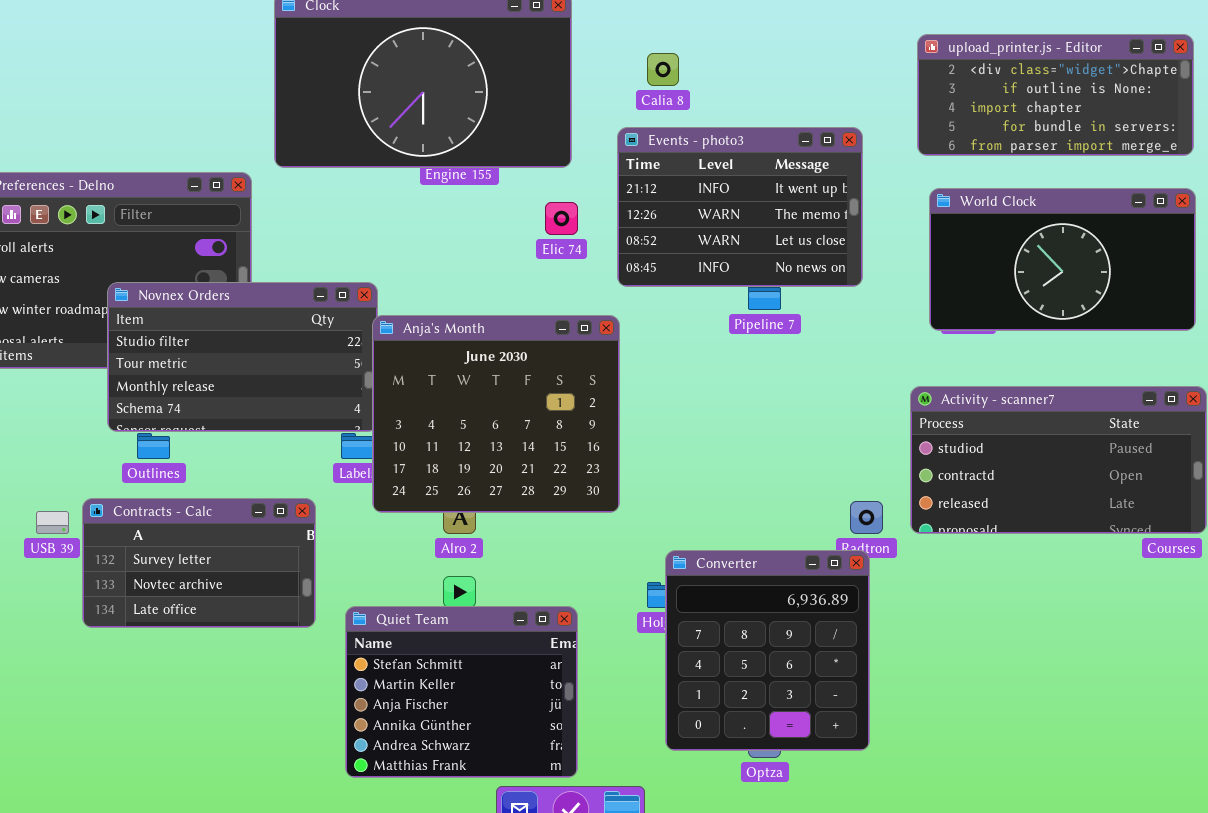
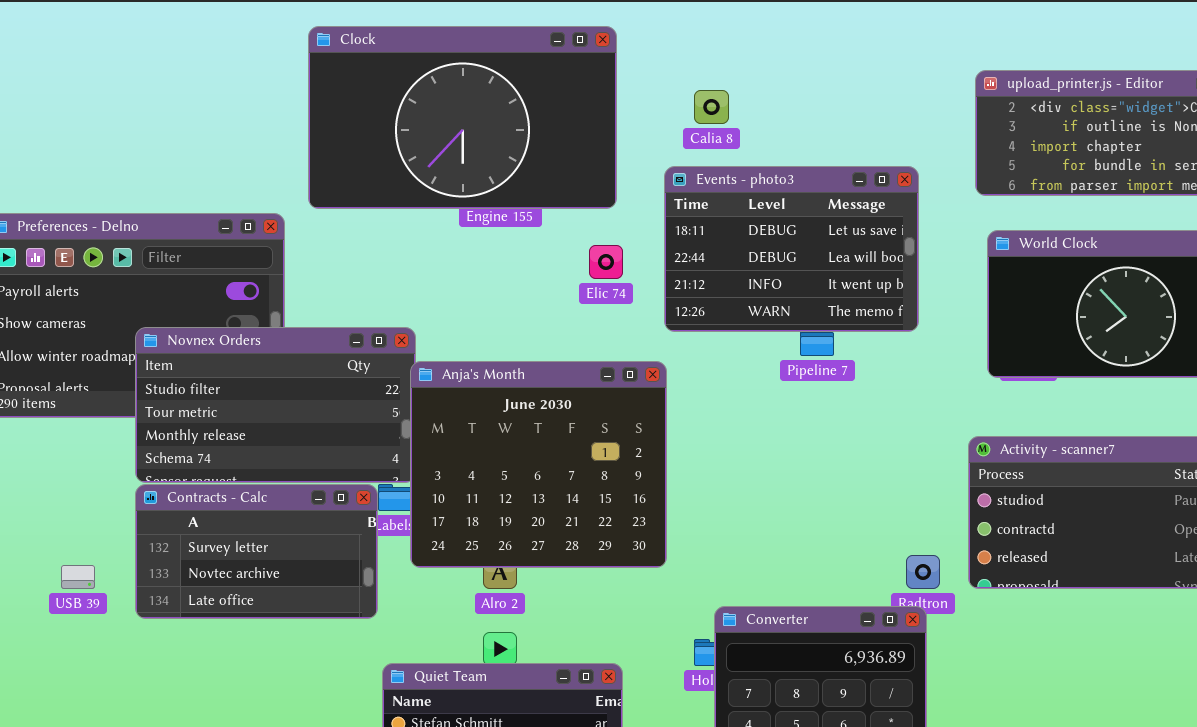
Events - photo3: [617,127,863,287] -> [664,166,919,332], scrolled up 2 rows
Contracts - Calc: [82,498,316,628] -> [135,484,378,619], moved

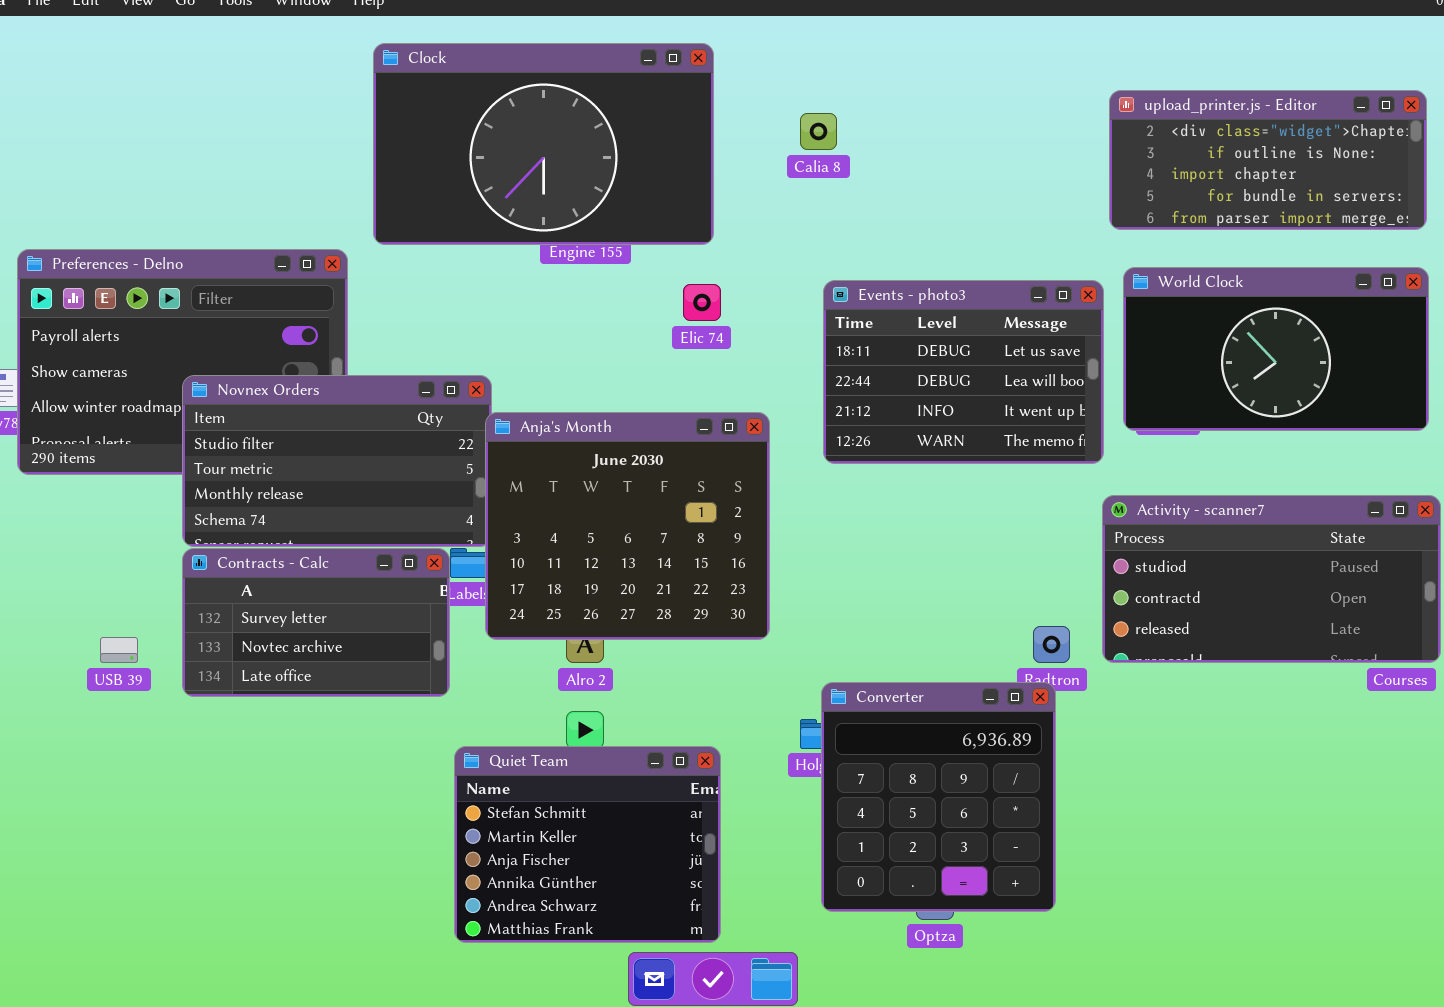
Events - photo3: [664,166,919,332] -> [823,280,1104,464], moved

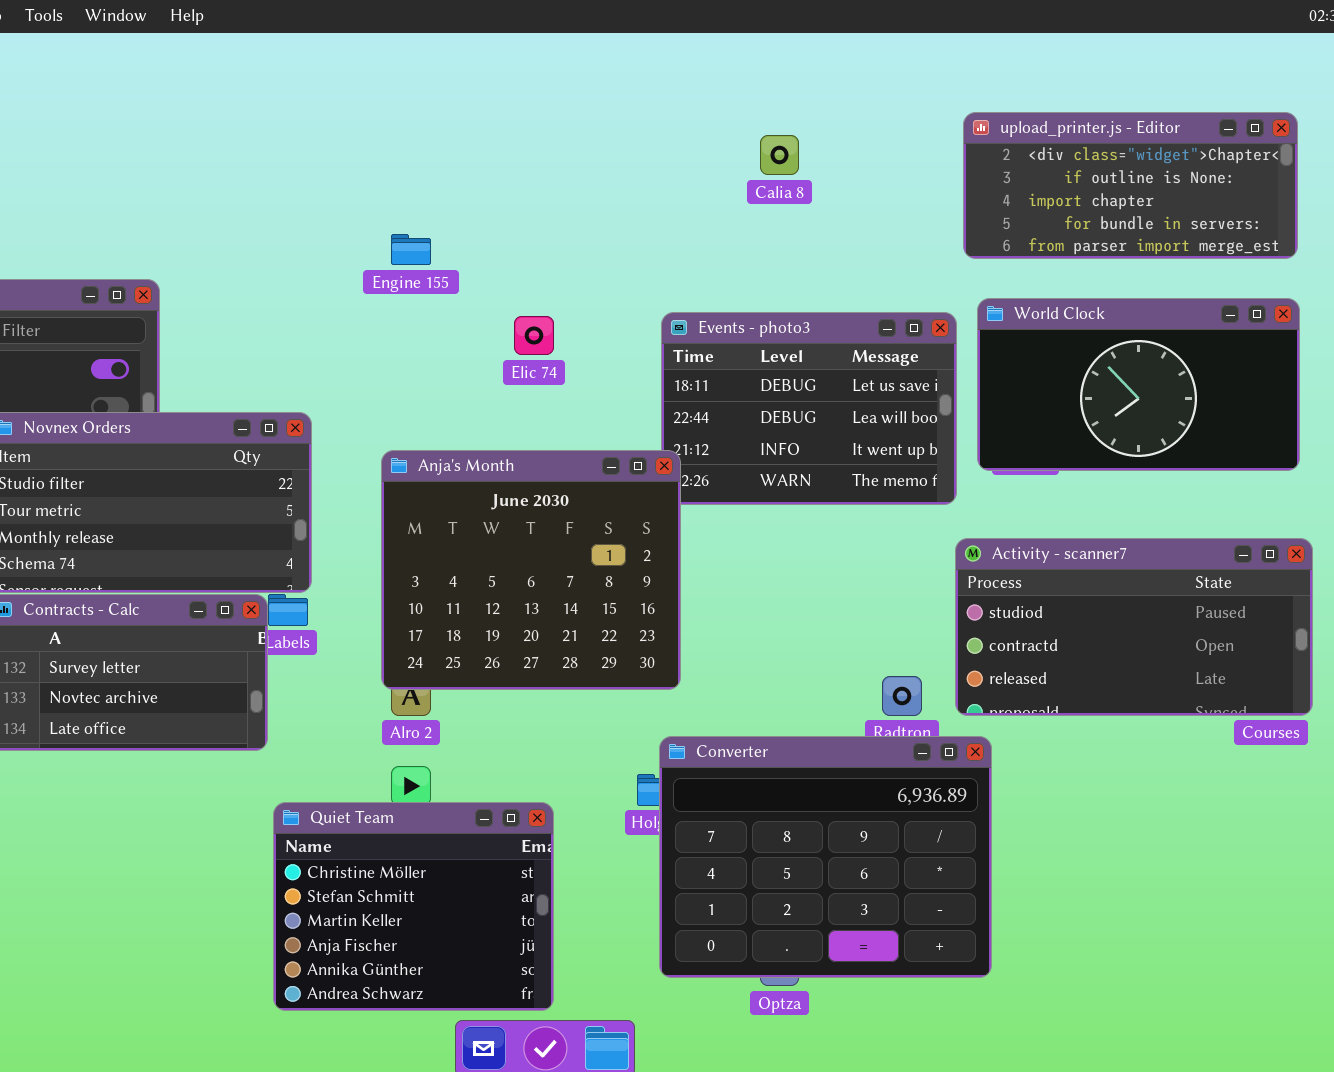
Clock: [373,43,714,245] -> none, closed
Calia 8: [800,113,837,150] -> [760,135,799,175], moved
Anja's Month: [485,412,770,640] -> [381,450,681,690], moved
Converter: [821,682,1056,912] -> [659,736,992,978], resized
Quiet Team: [454,746,721,943] -> [273,802,554,1011], scrolled up 1 row

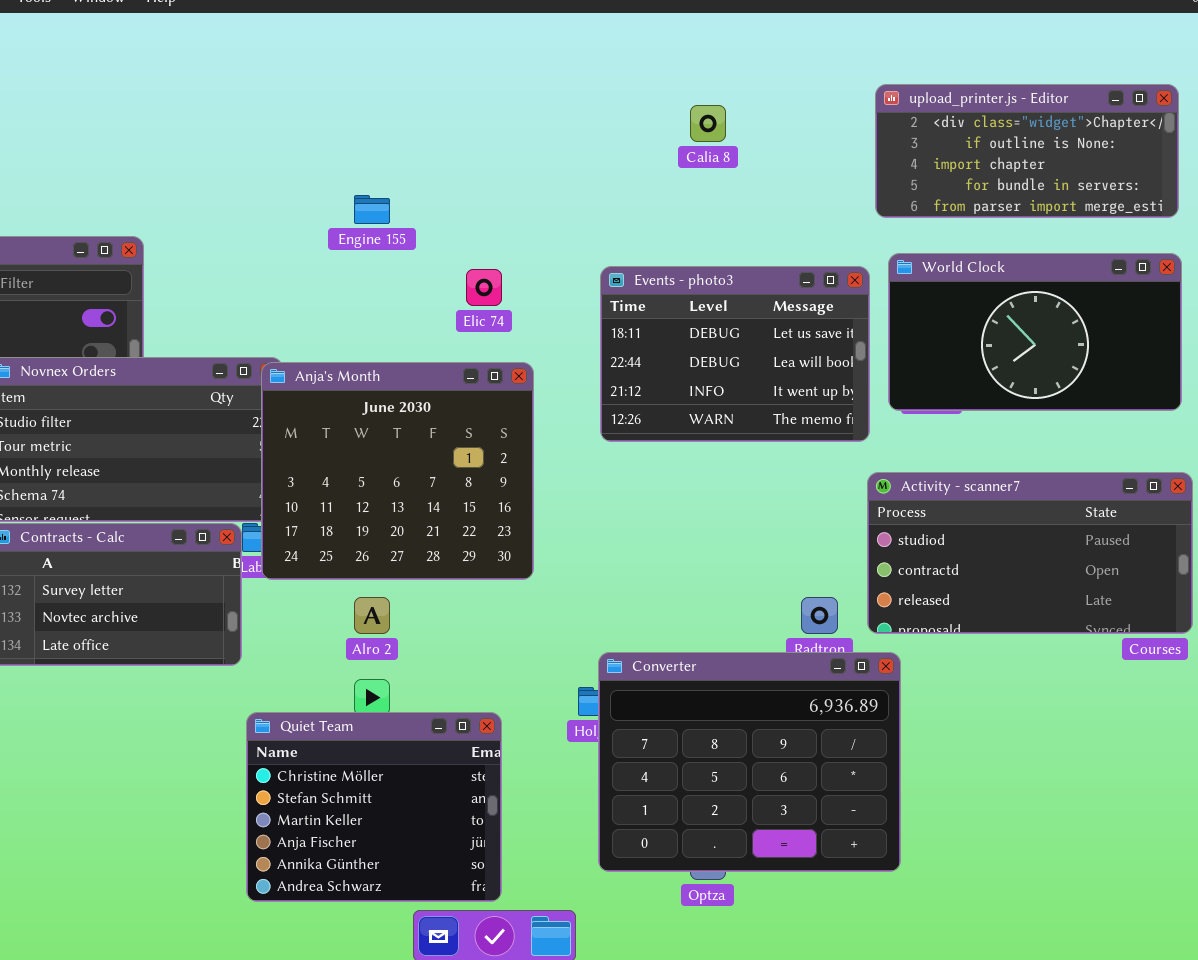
Anja's Month: [381,450,681,690] -> [261,362,534,580], moved

